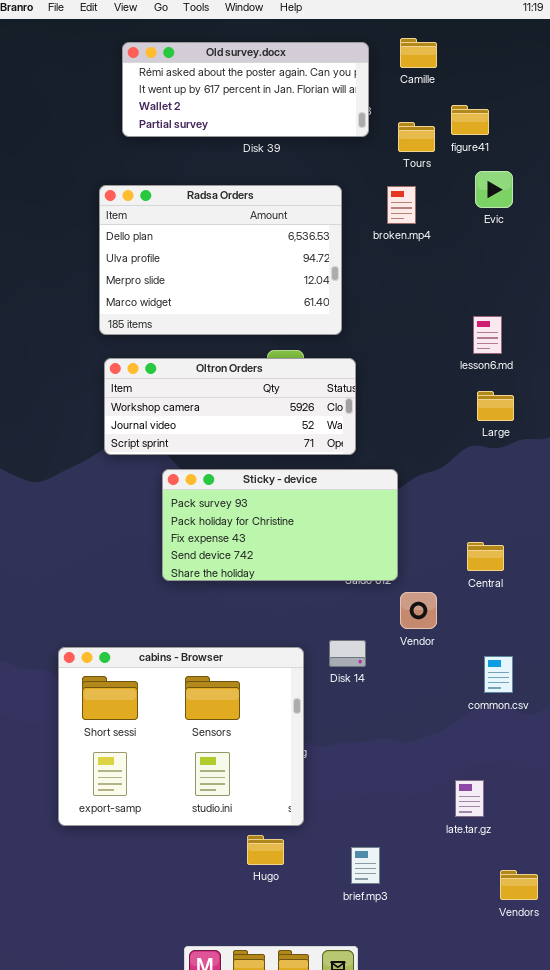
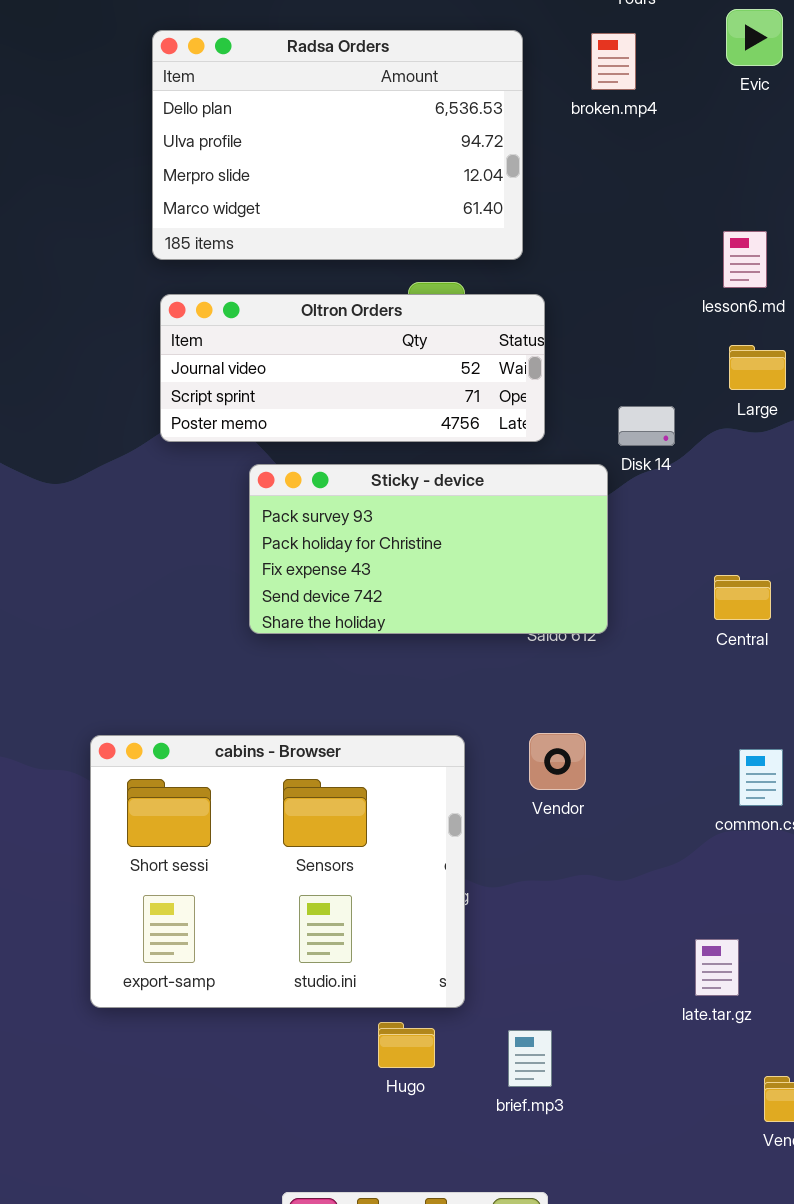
Oltron Orders: [104,358,356,455] -> [160,294,545,442], scrolled down 1 row
Vendor: [400,592,437,629] -> [529,733,586,790], moved
Disk 14: [329,640,366,667] -> [618,406,675,446], moved
brief.mp3: [351,847,380,884] -> [508,1030,552,1087], moved

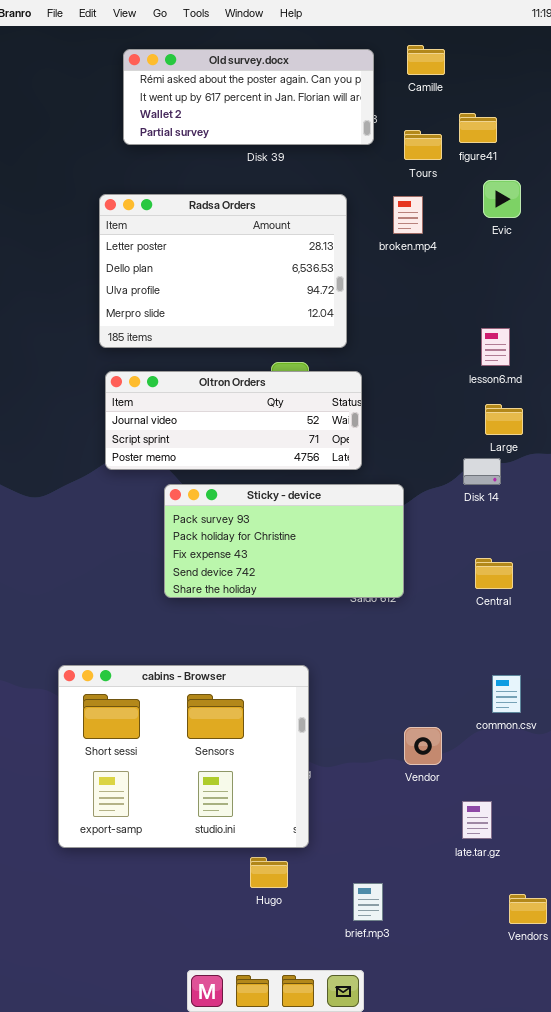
Radsa Orders: [152,30,523,260] -> [99,194,347,348], scrolled up 1 row
Disk 14: [618,406,675,446] -> [463,458,501,485], moved
Vendor: [529,733,586,790] -> [404,727,442,765], moved
brief.mp3: [508,1030,552,1087] -> [353,883,383,921], moved

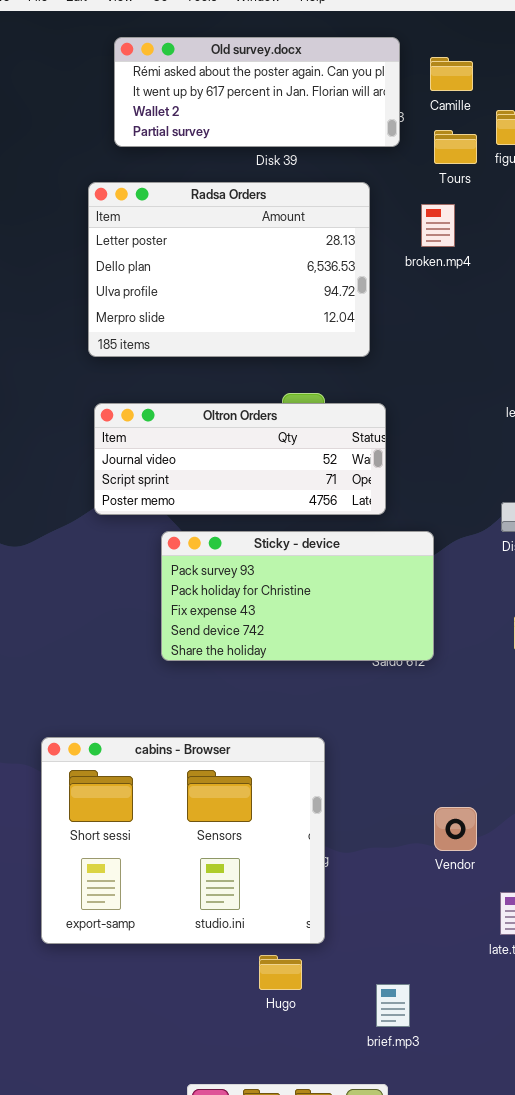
Camille: [407,45,445,75] -> [430,57,473,91], moved
Radsa Orders: [99,194,347,348] -> [88,182,370,357], moved

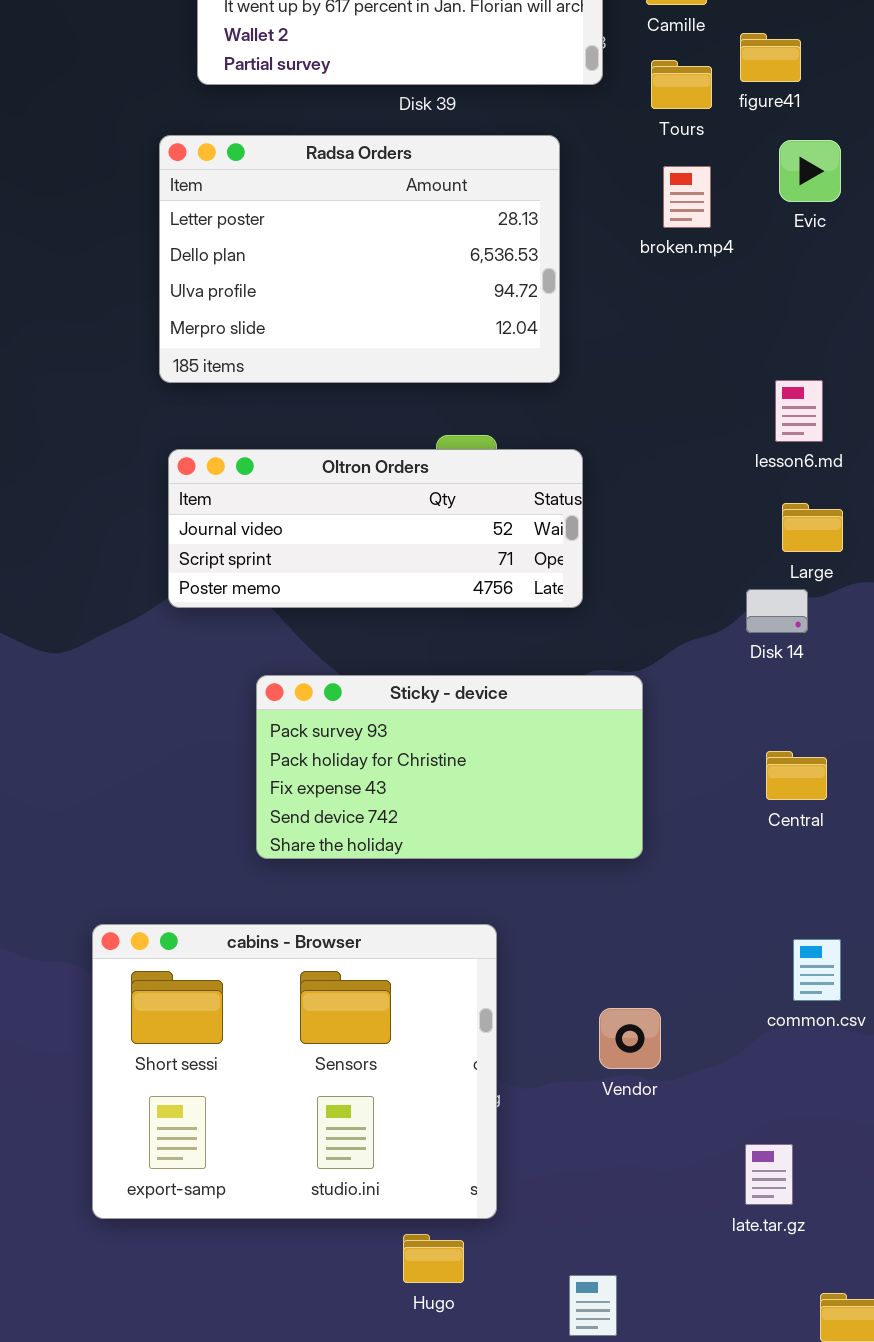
broken.mp4: [421,204,455,247] -> [663,166,711,228], moved
Sticky - device: [161,531,434,661] -> [256,675,643,859], moved
Vendor: [434,807,477,851] -> [599,1008,661,1069], moved

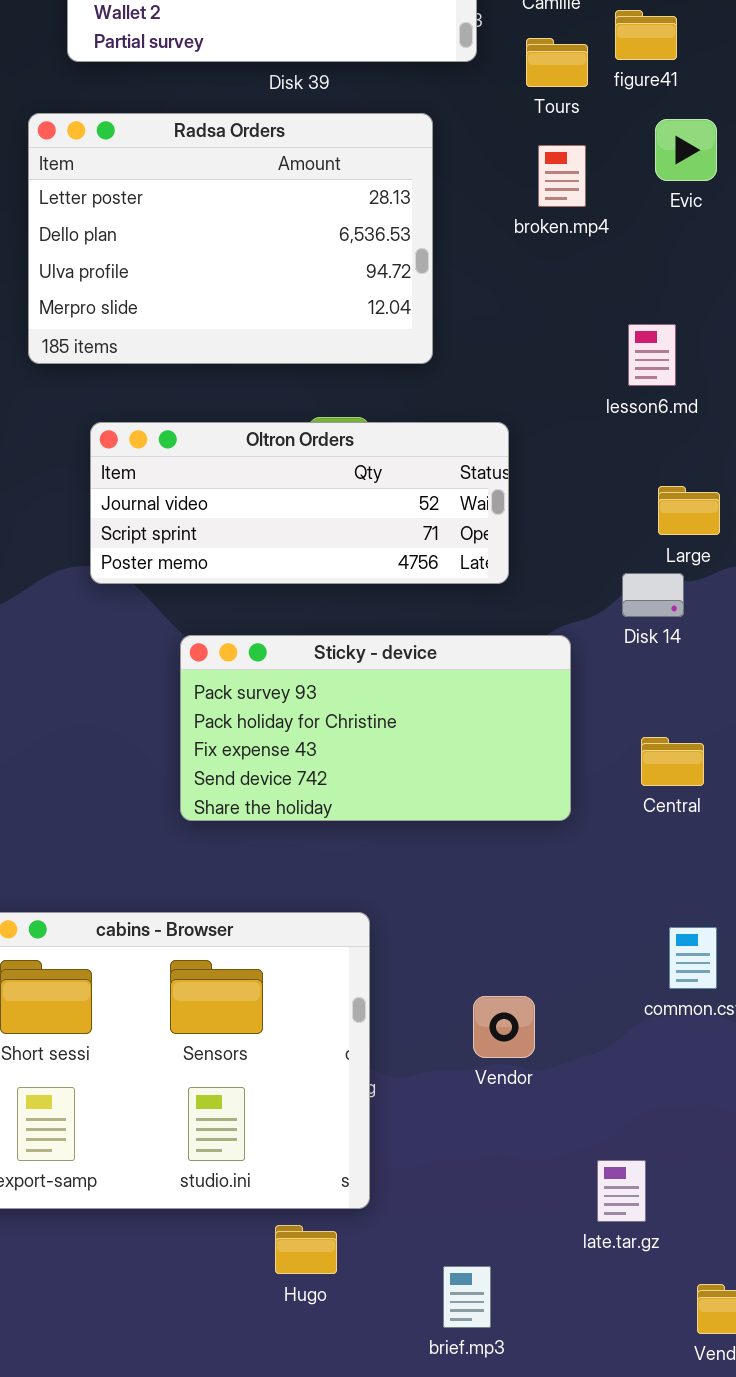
lesson6.md: [775,380,823,442] -> [628,324,676,386], moved
Oltron Orders: [168,449,583,608] -> [90,422,509,584], moved
Sticky - device: [256,675,643,859] -> [180,635,571,821], moved
late.tar.gz: [745,1144,793,1205] -> [597,1160,646,1222], moved

